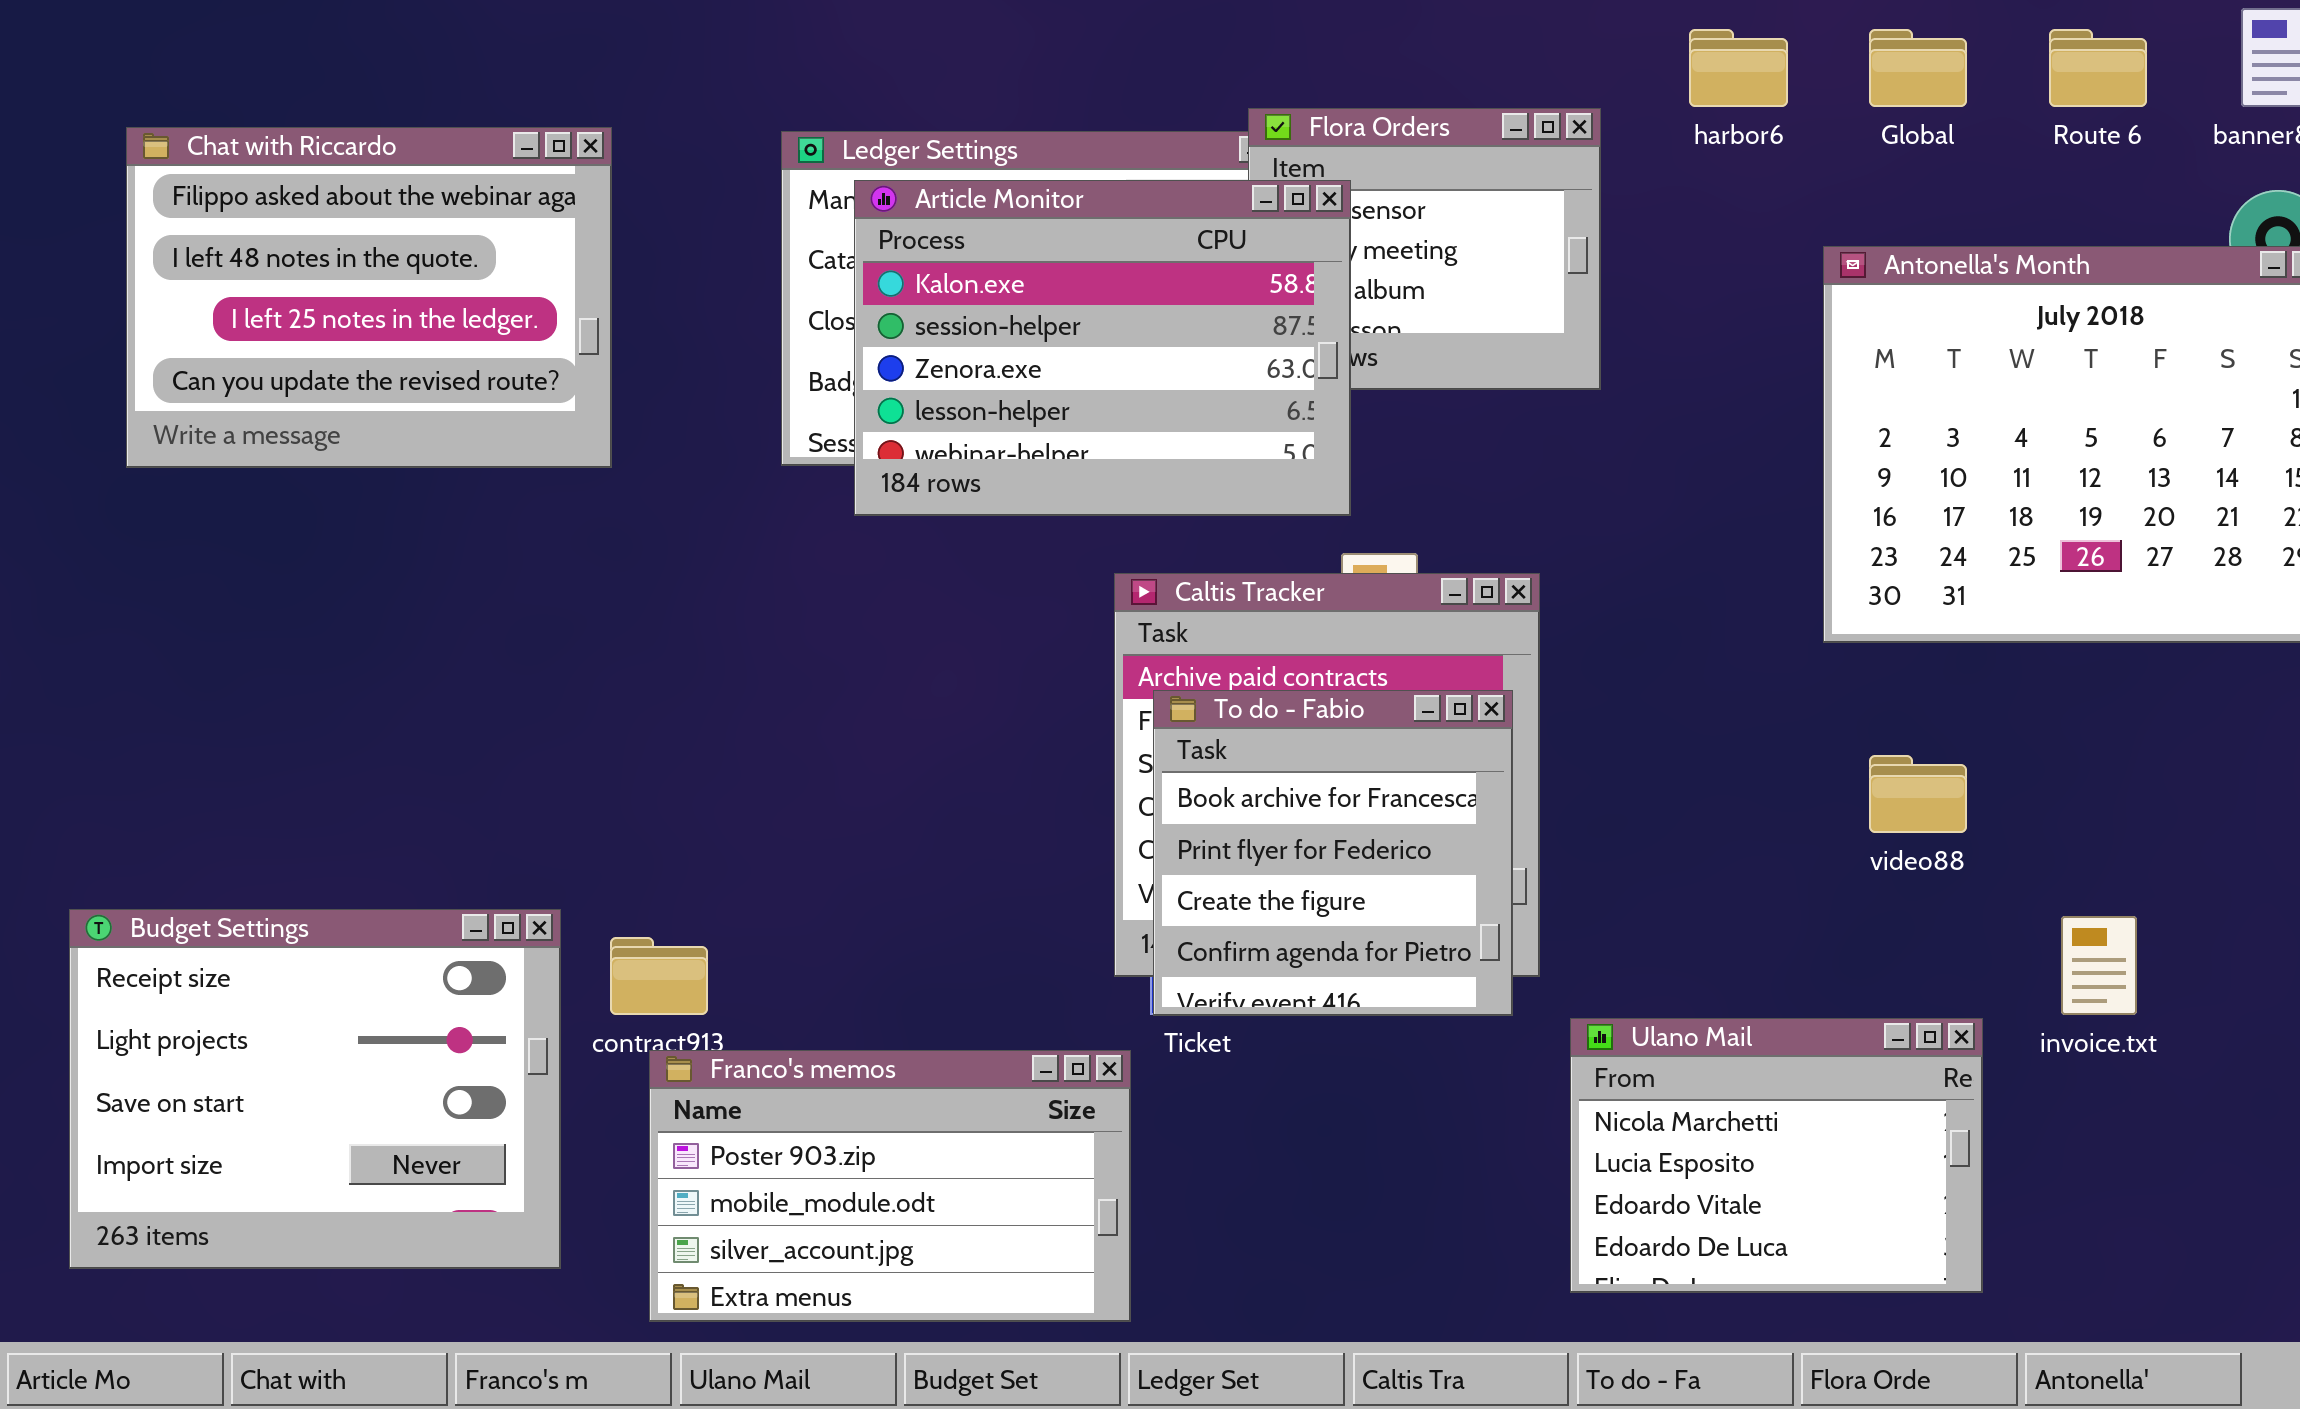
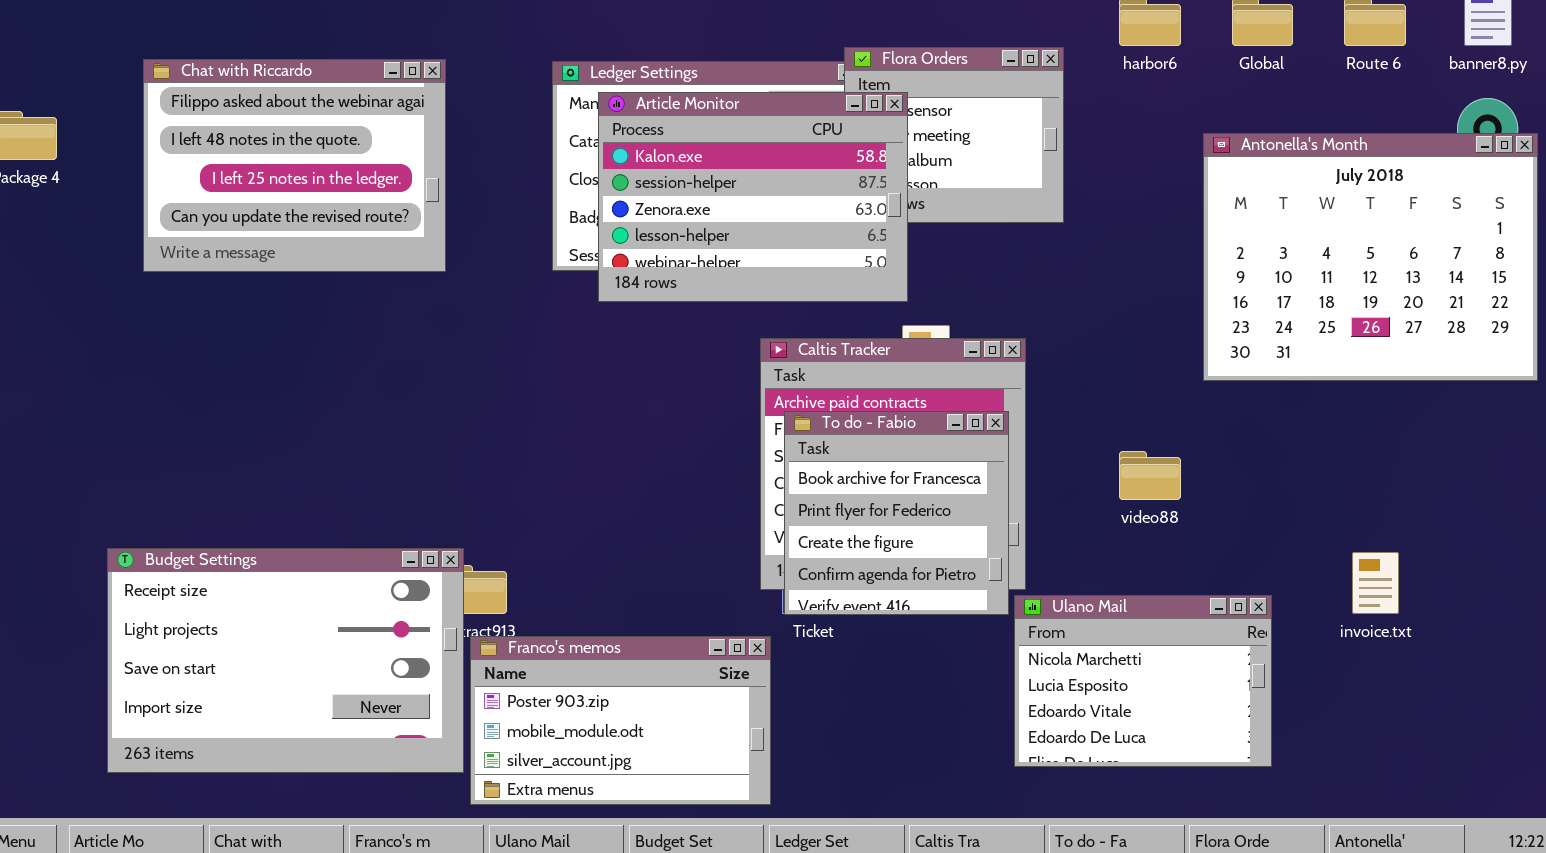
video88: [1869,755,1967,833] -> [1119,451,1181,500], moved
Budget Settings: [69,909,561,1269] -> [107,548,464,773], resized
Ulano Mail: [1570,1018,1983,1293] -> [1014,595,1272,767], moved

